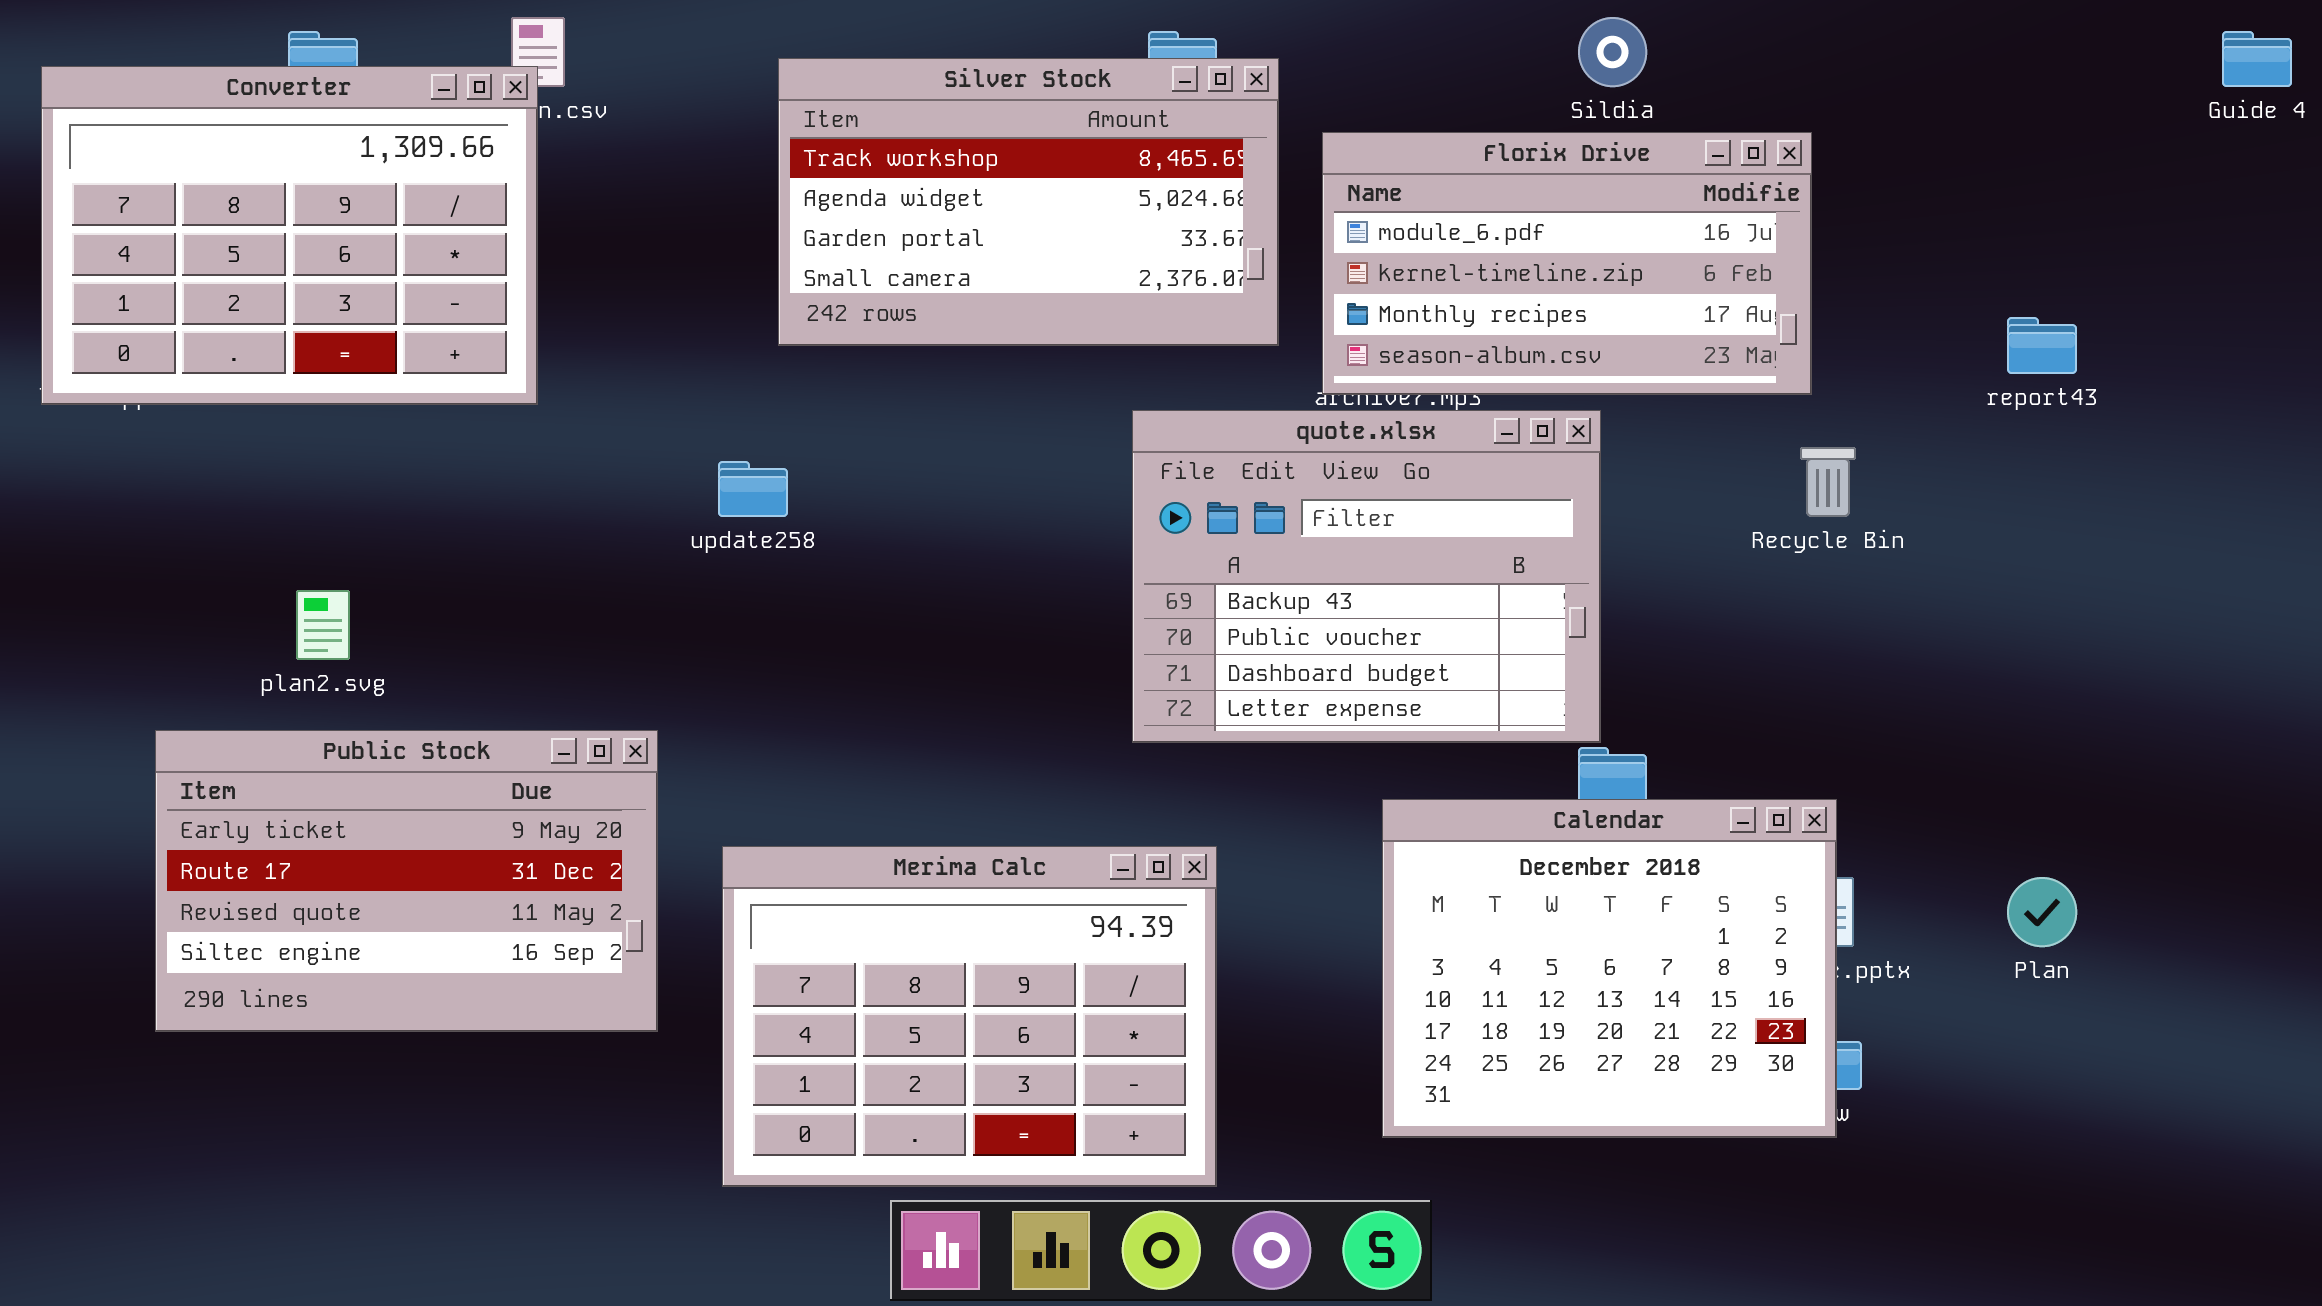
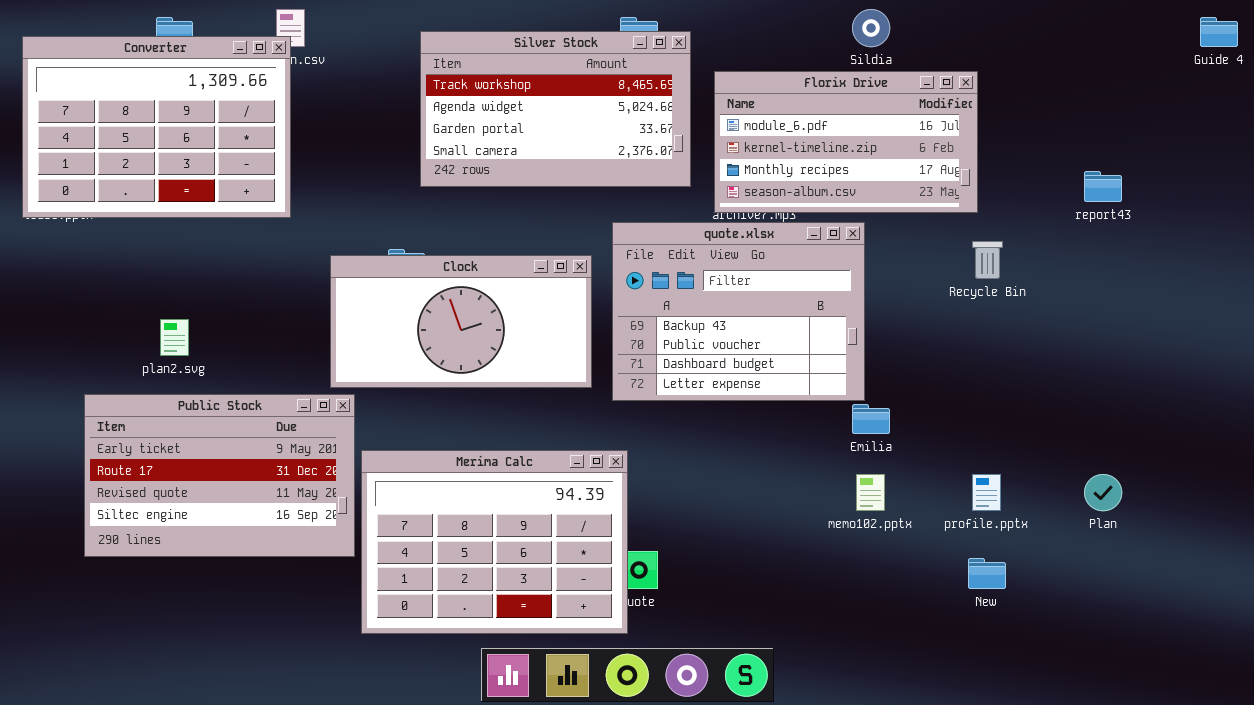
Clock: none -> [330,255,592,388], opened
Calendar: [1382,799,1837,1138] -> none, closed
Merima Calc: [722,846,1217,1187] -> [361,450,628,634], moved

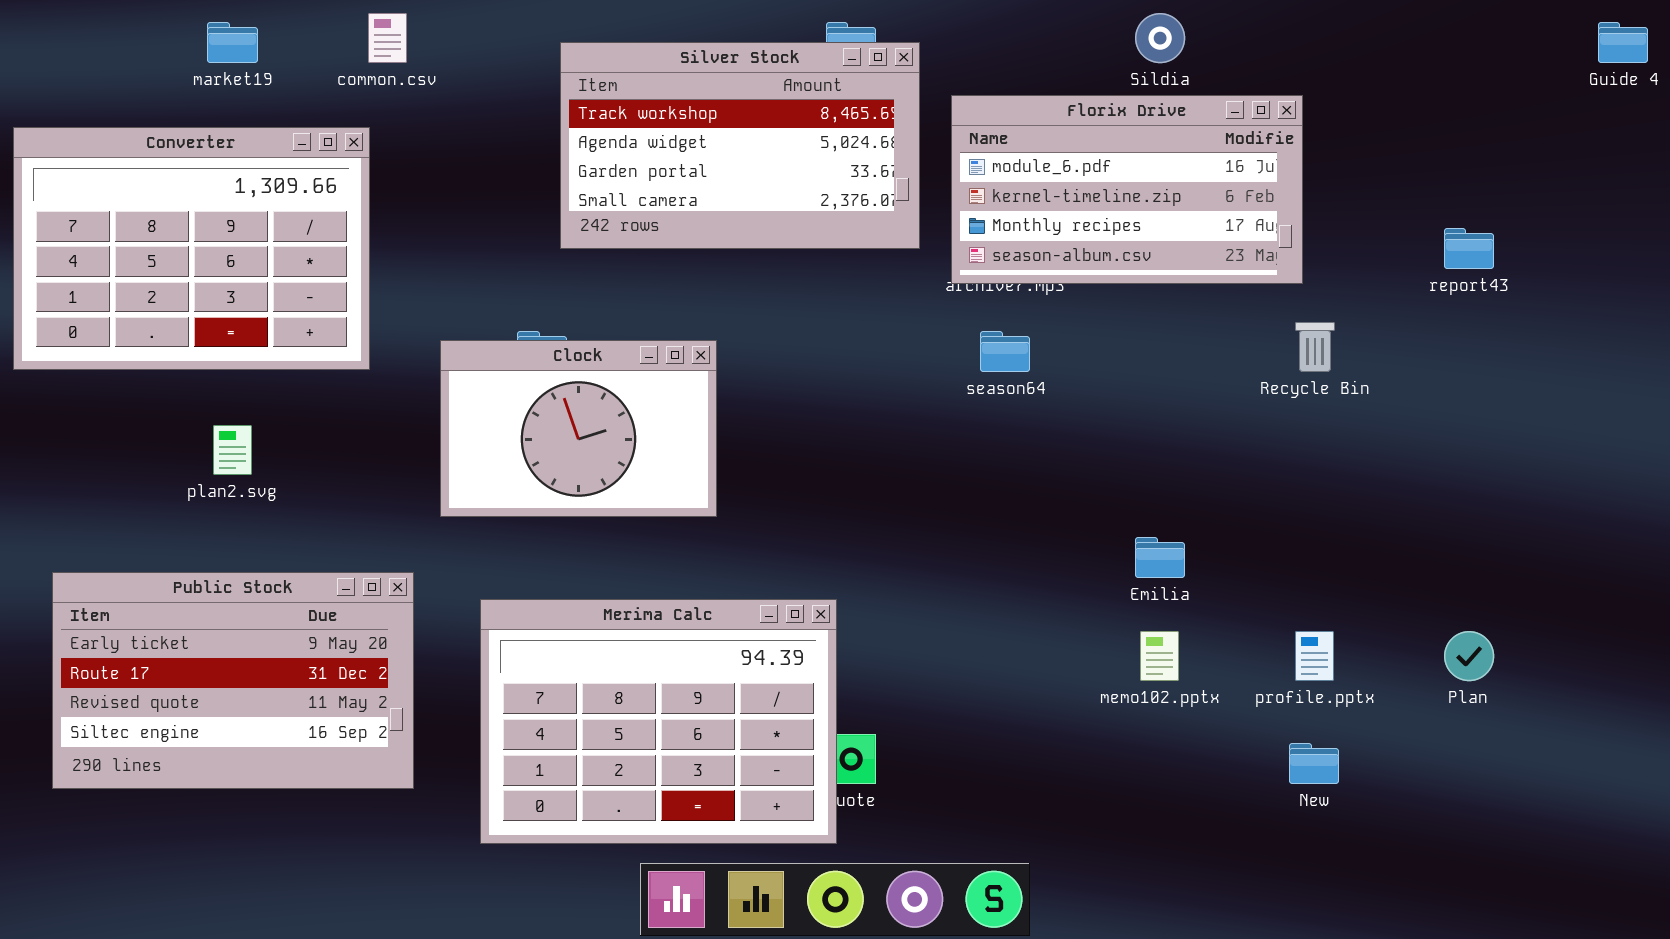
Converter: [22,36,291,218] -> [13,127,370,370], moved
quote.xlsx: [612,222,865,401] -> none, closed
Clock: [330,255,592,388] -> [440,340,717,517], resized
Public Stock: [84,394,355,557] -> [52,572,414,789], moved

